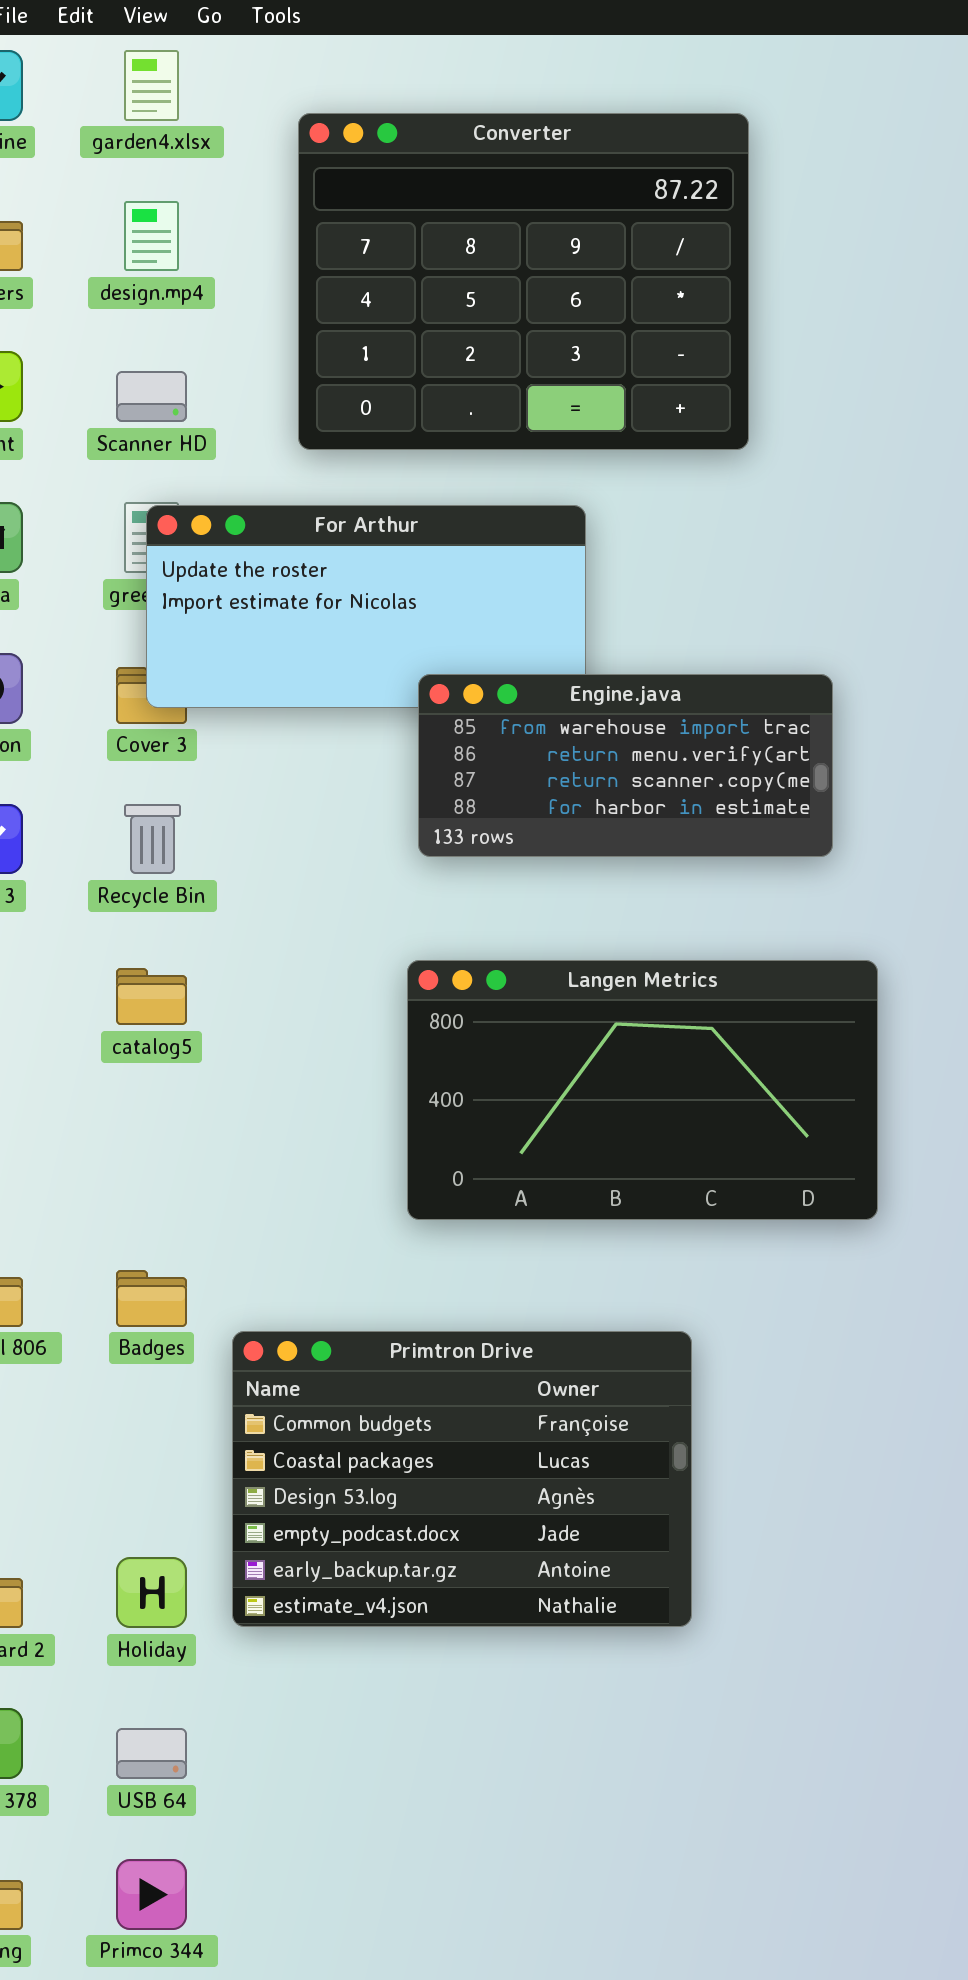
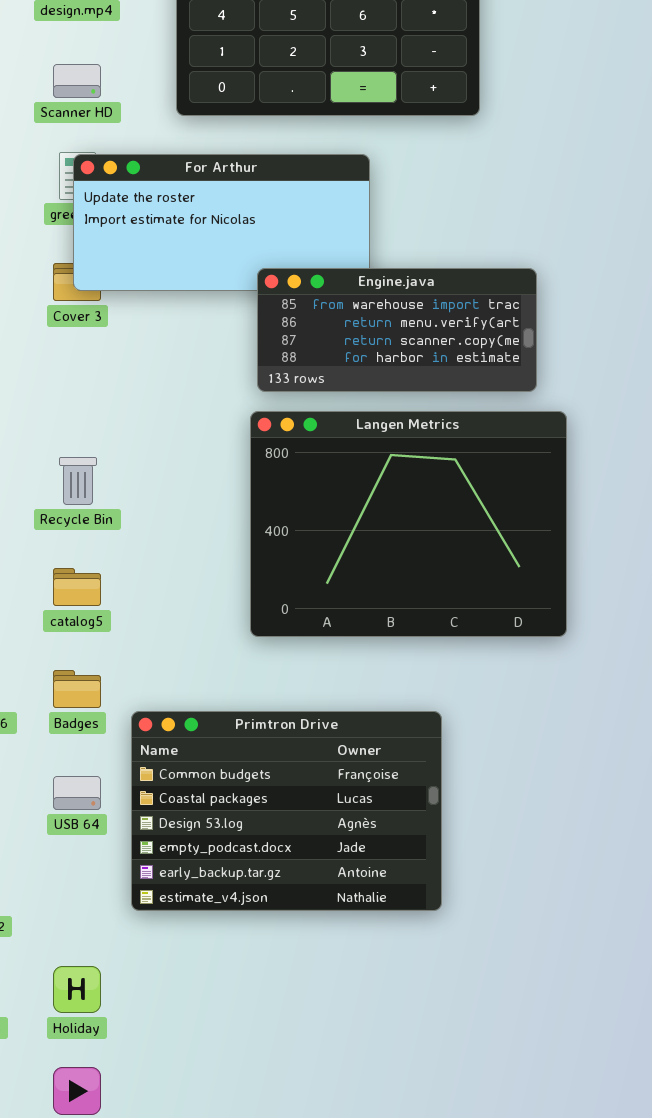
Recycle Bin: [124,804,181,874] -> [59,457,97,505], moved
Langen Metrics: [407,960,878,1220] -> [250,411,567,637], resized
catalog5: [116,968,187,1025] -> [53,568,101,606], moved
Holiday: [116,1557,187,1628] -> [53,966,101,1013], moved
USB 64: [116,1728,187,1779] -> [53,776,101,810], moved

